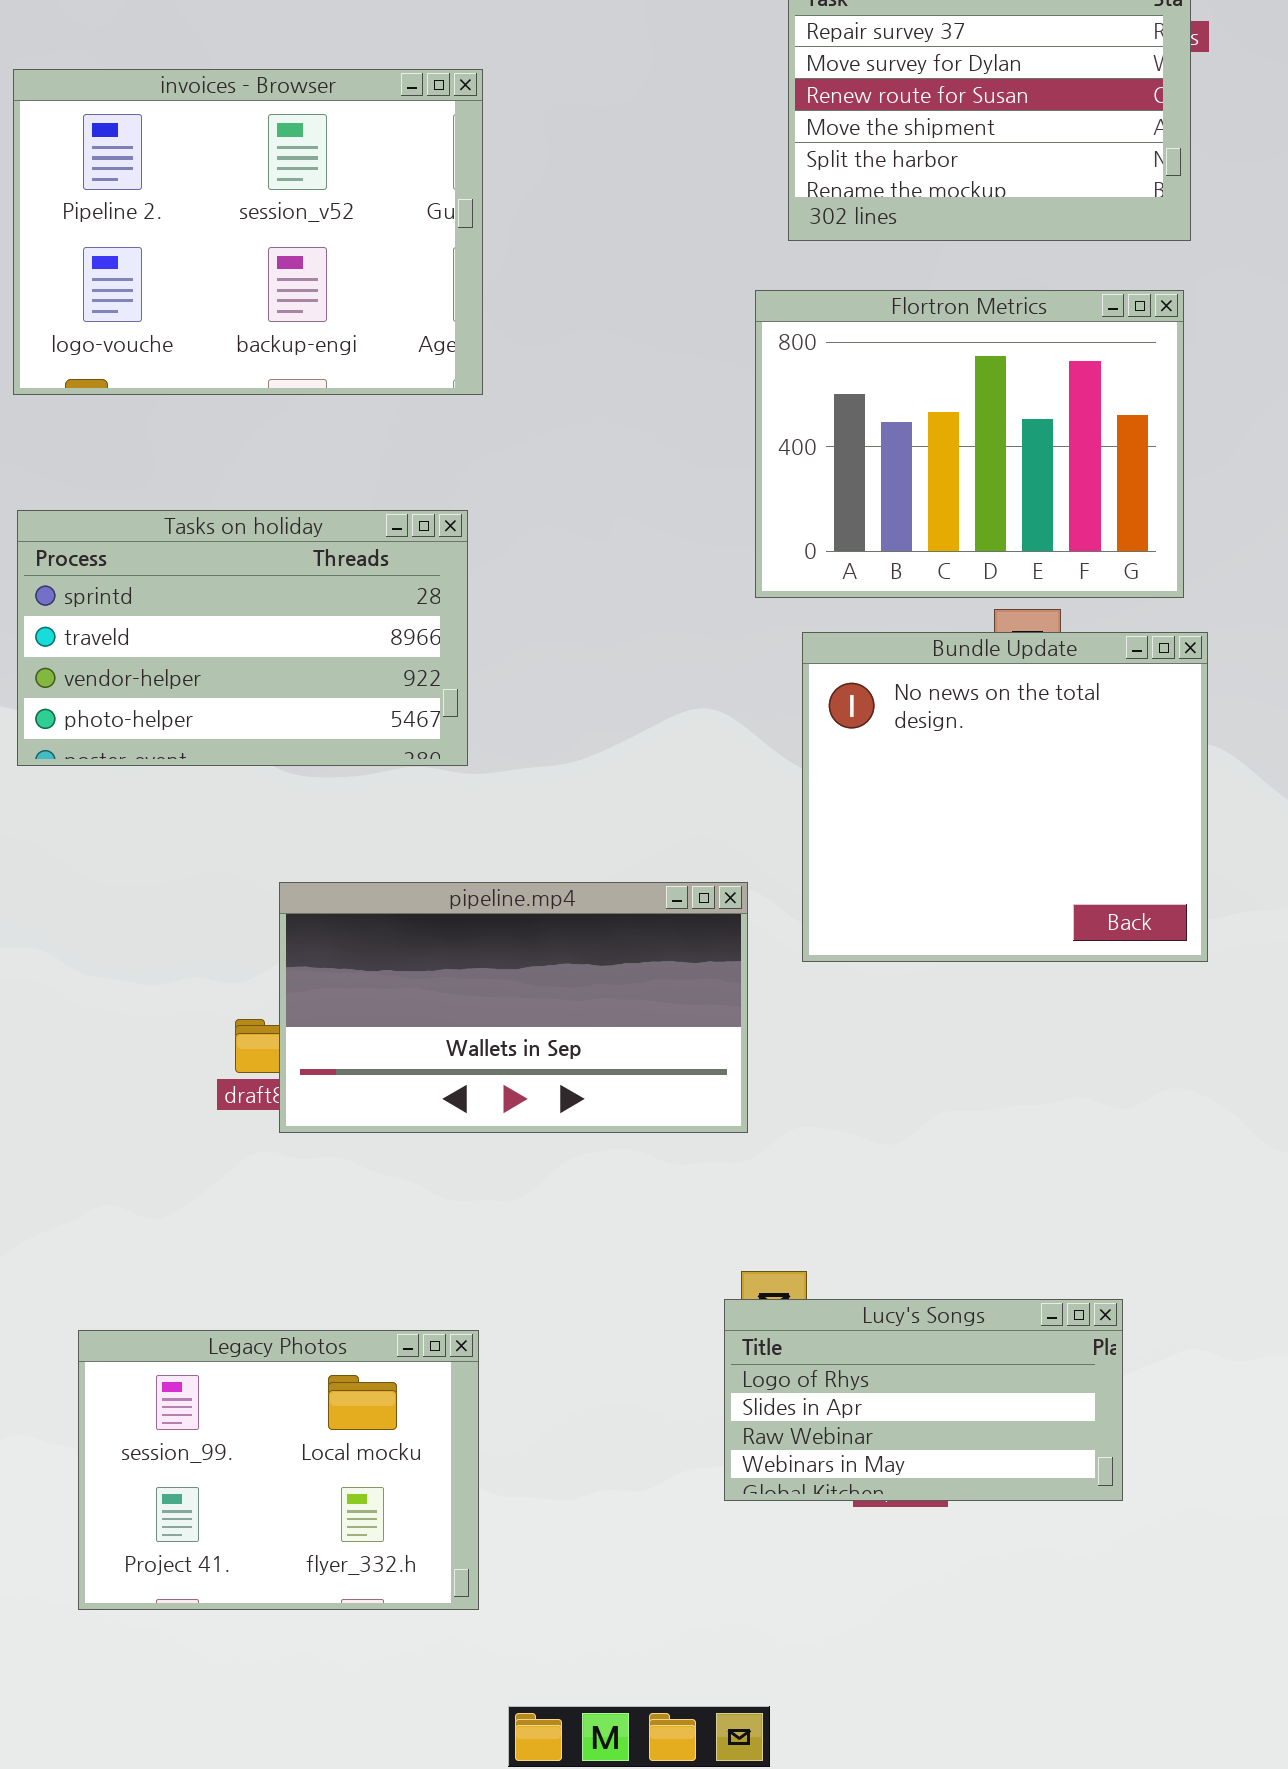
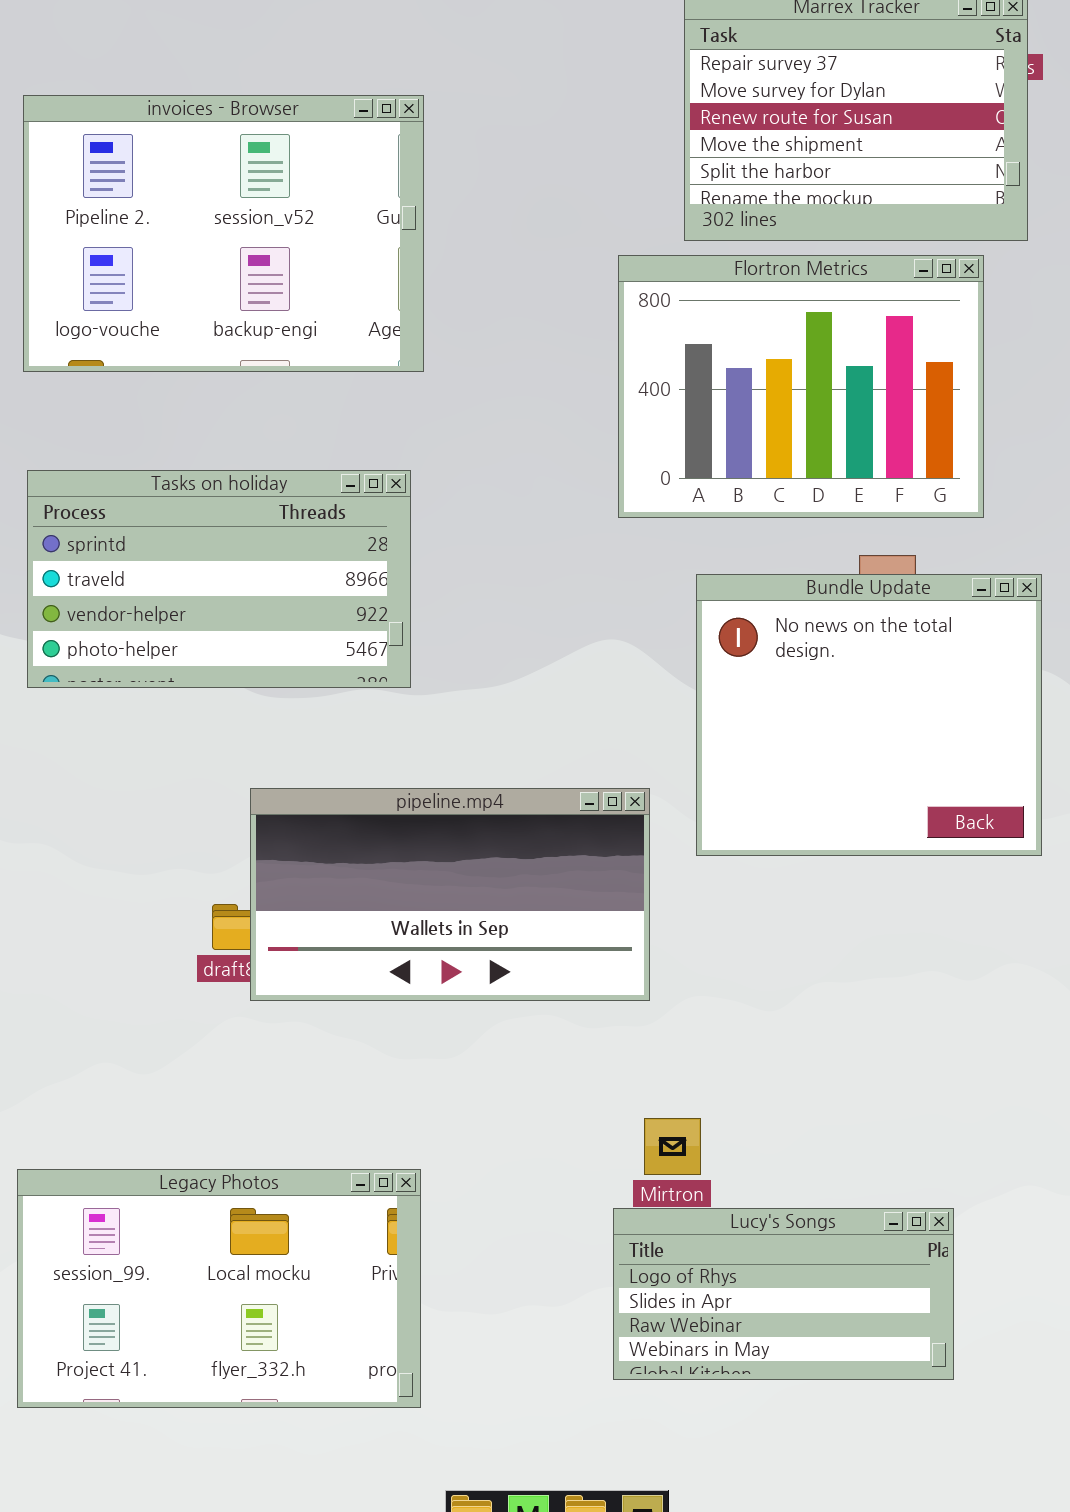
Flortron Metrics: [755,290,1184,598] -> [618,255,984,518], moved
Lucy's Songs: [724,1299,1123,1501] -> [613,1208,954,1380], moved
Legacy Photos: [78,1330,479,1610] -> [17,1169,421,1408], resized

